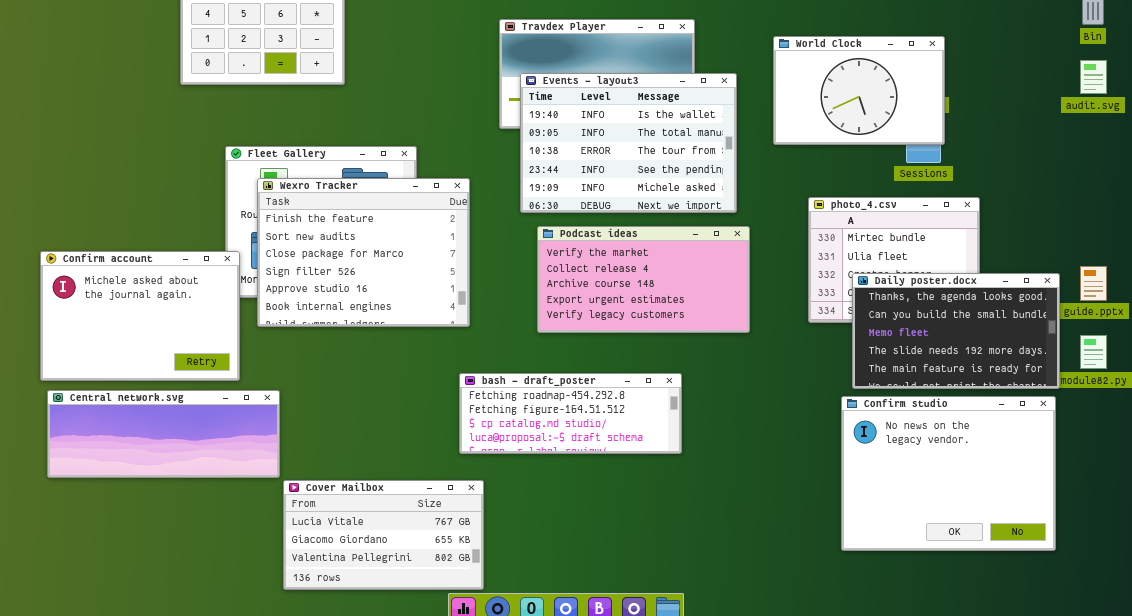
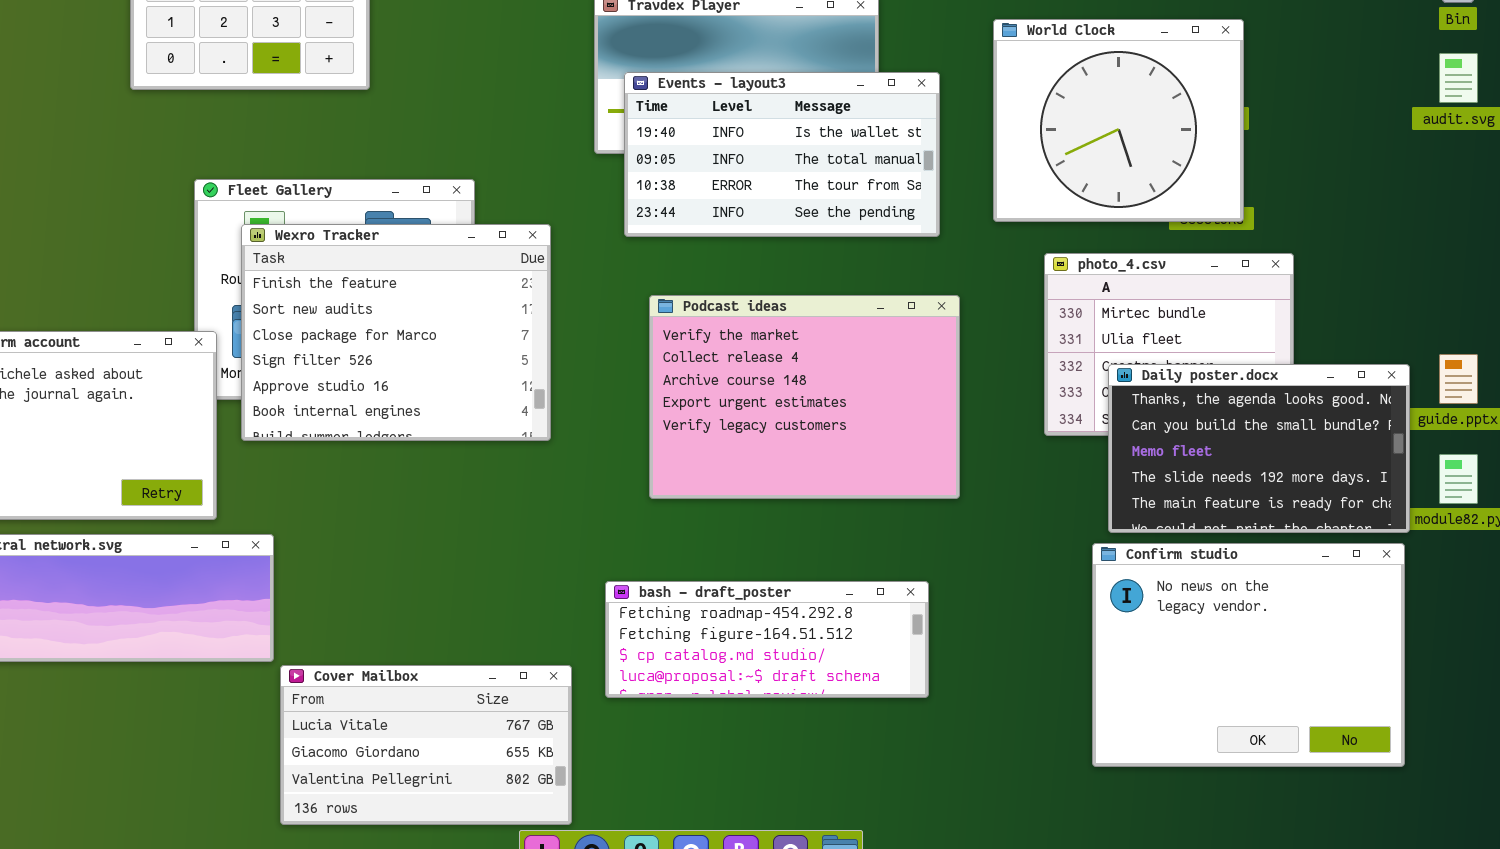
World Clock: [773,36,945,145] -> [993,19,1244,222], resized
Events - layout3: [520,73,737,213] -> [624,72,940,237], resized
Podcast ideas: [537,226,750,333] -> [649,295,960,499], resized
bash - draft_poster: [459,373,682,454] -> [605,581,929,698], moved

